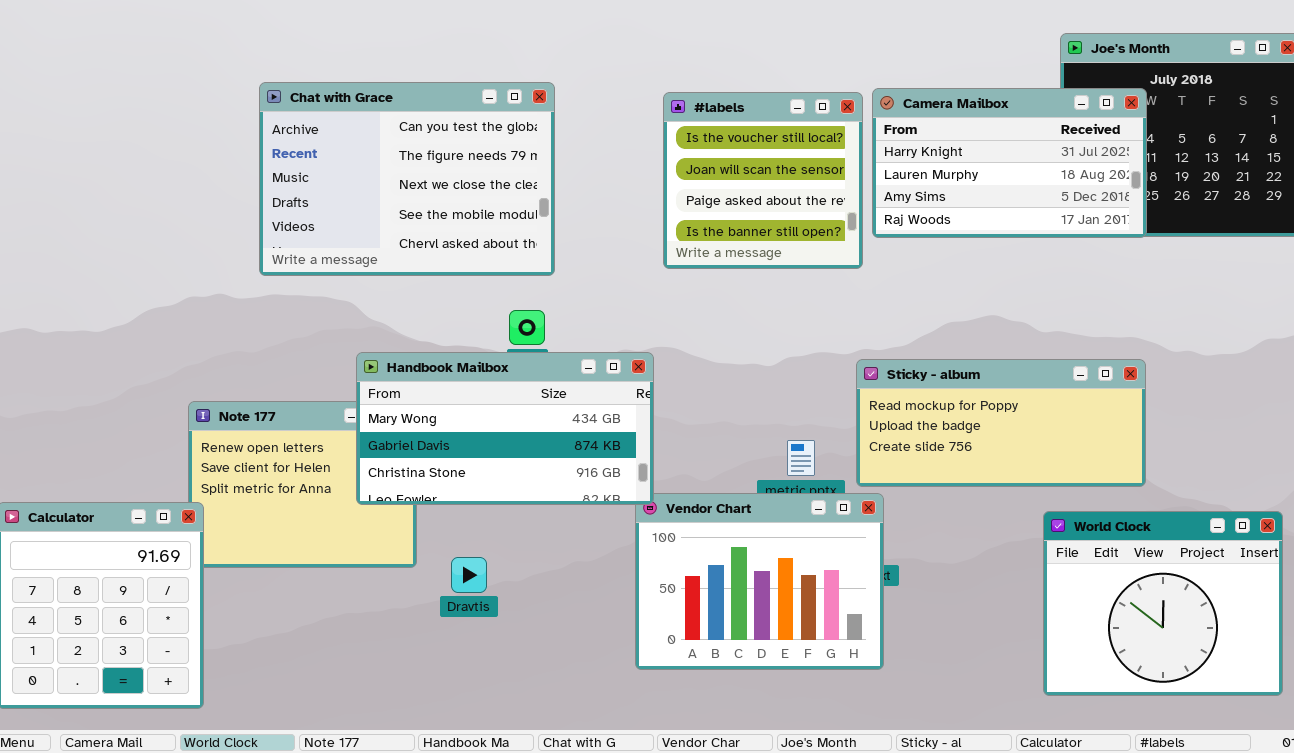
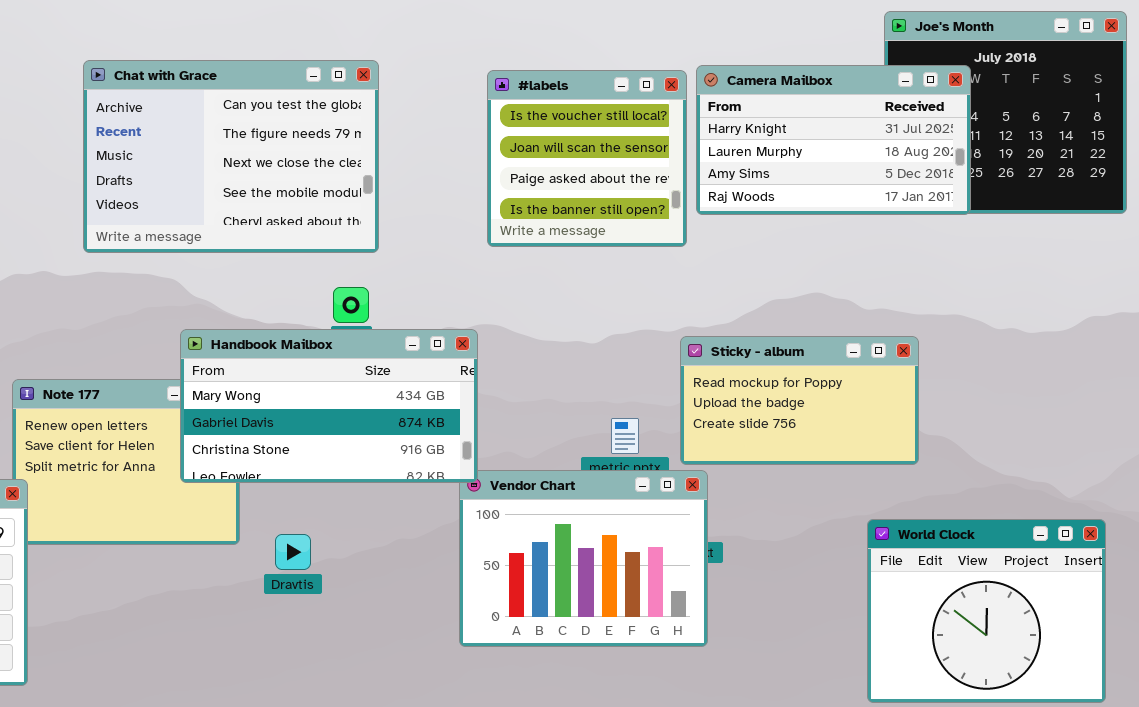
Sticky - album: [856,359,1146,487] -> [680,336,919,465], resized
World Clock: [1043,511,1283,696] -> [867,519,1106,703], moved

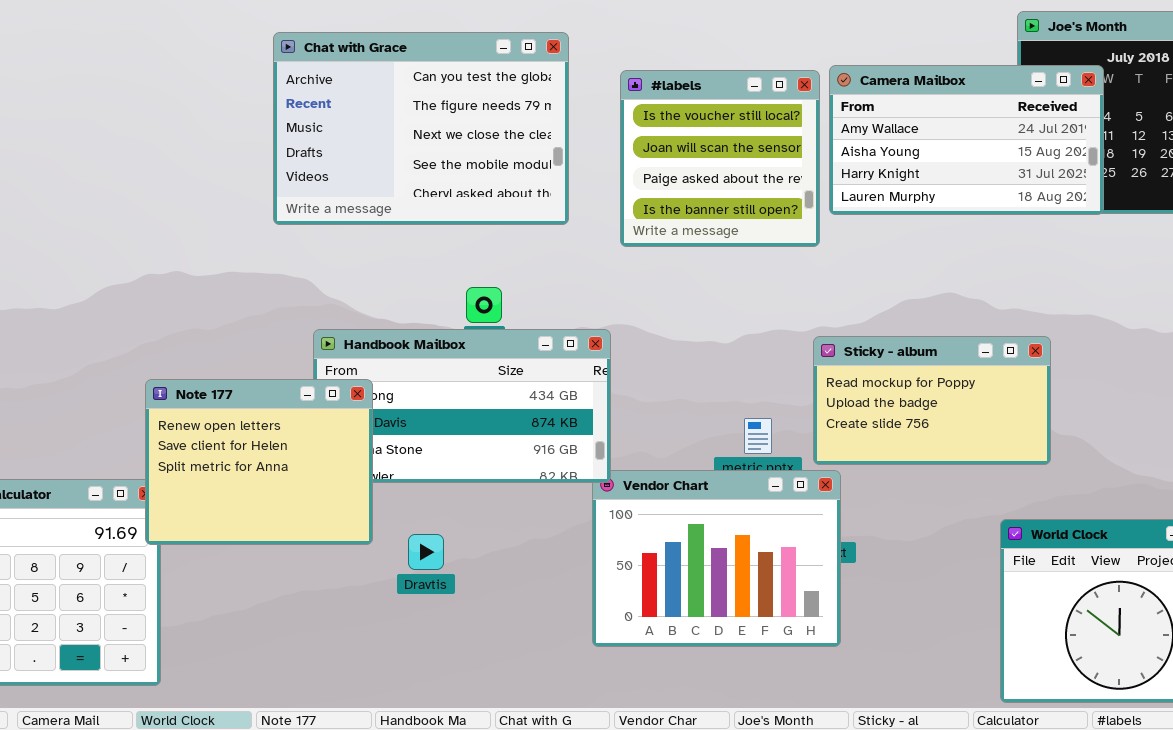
Chat with Grace: [83,60,379,253] -> [273,32,569,225], moved
Camera Mailbox: [696,65,971,215] -> [829,65,1104,215], scrolled up 2 rows
Note 177: [12,379,240,545] -> [145,379,373,545], raised

